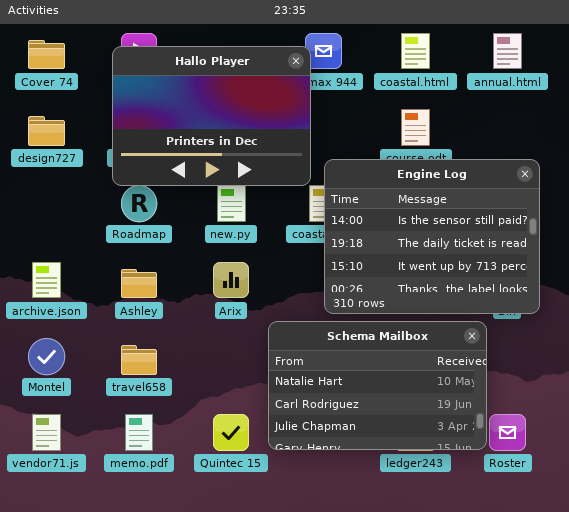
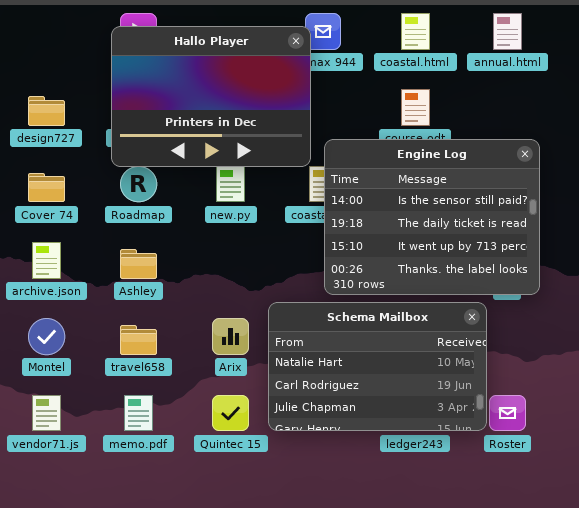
Cover 74: [28,40,65,69] -> [28,173,65,202], moved
Arix: [213,262,249,298] -> [212,318,249,355], moved

